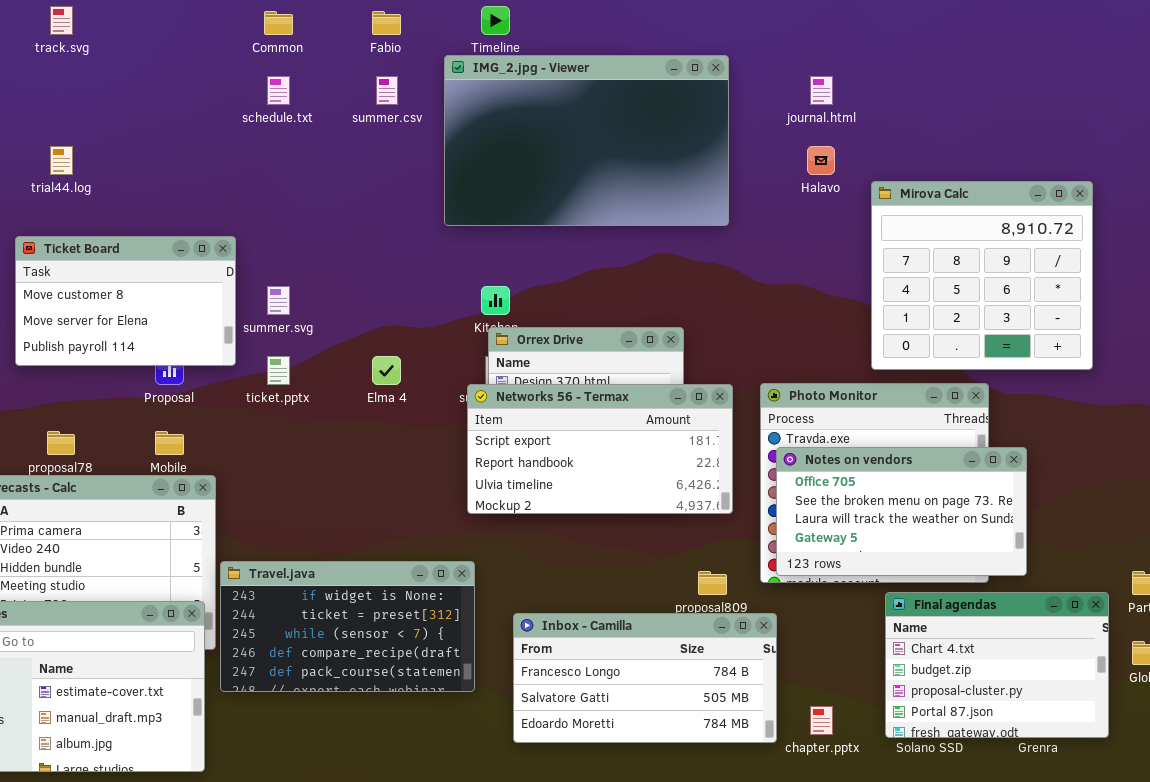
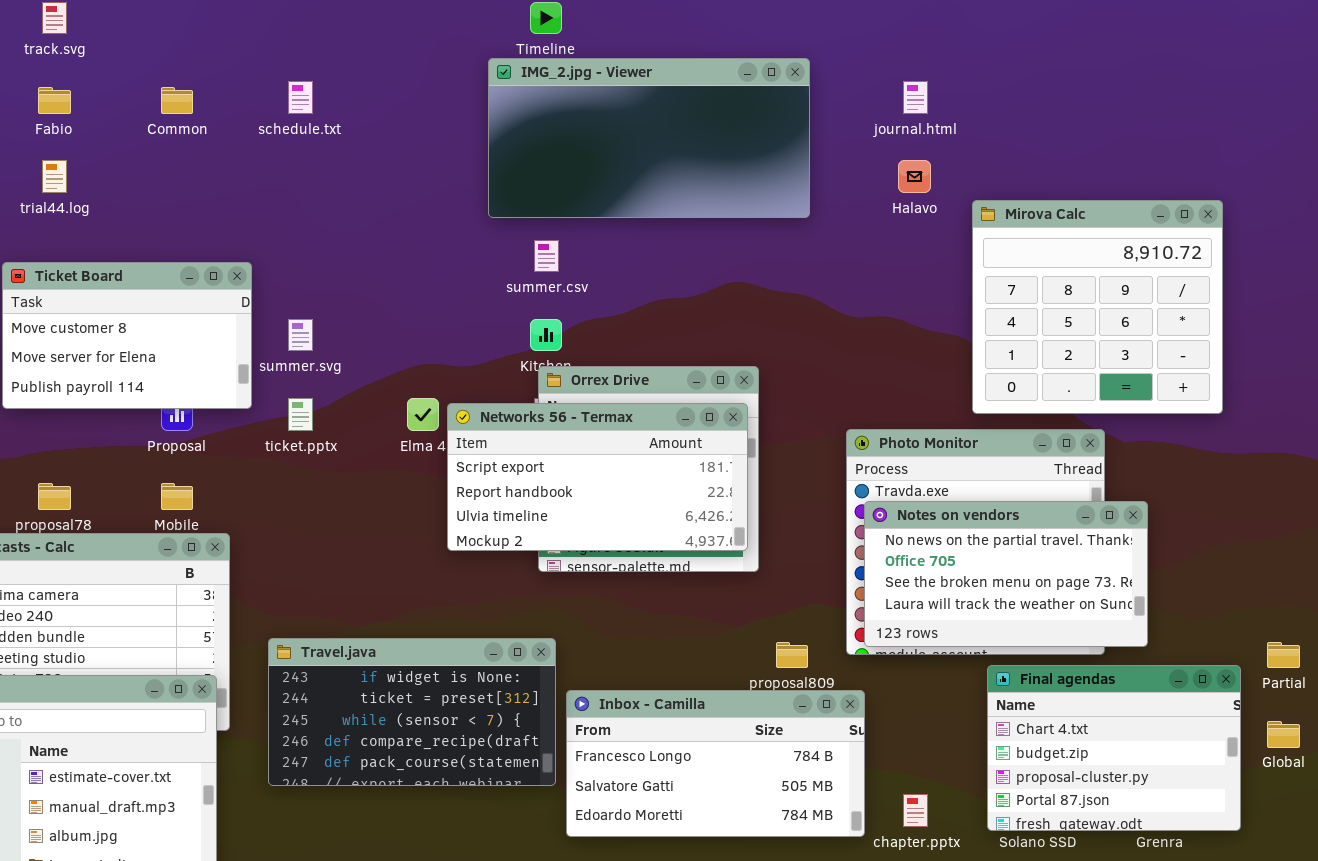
Common: [264,11,293,35] -> [161,87,193,114], moved
Fabio: [372,11,401,35] -> [38,87,71,114], moved
IMG_2.jpg - Viewer: [444,55,729,226] -> [488,58,810,218], resized
summer.csv: [376,76,398,105] -> [534,240,559,272], moved
Networks 56 - Termax: [467,384,733,514] -> [447,403,748,551], moved
Notes on vendors: [776,447,1027,576] -> [864,501,1148,647], scrolled up 1 row
Travel.java: [220,561,475,692] -> [268,638,556,786], moved

